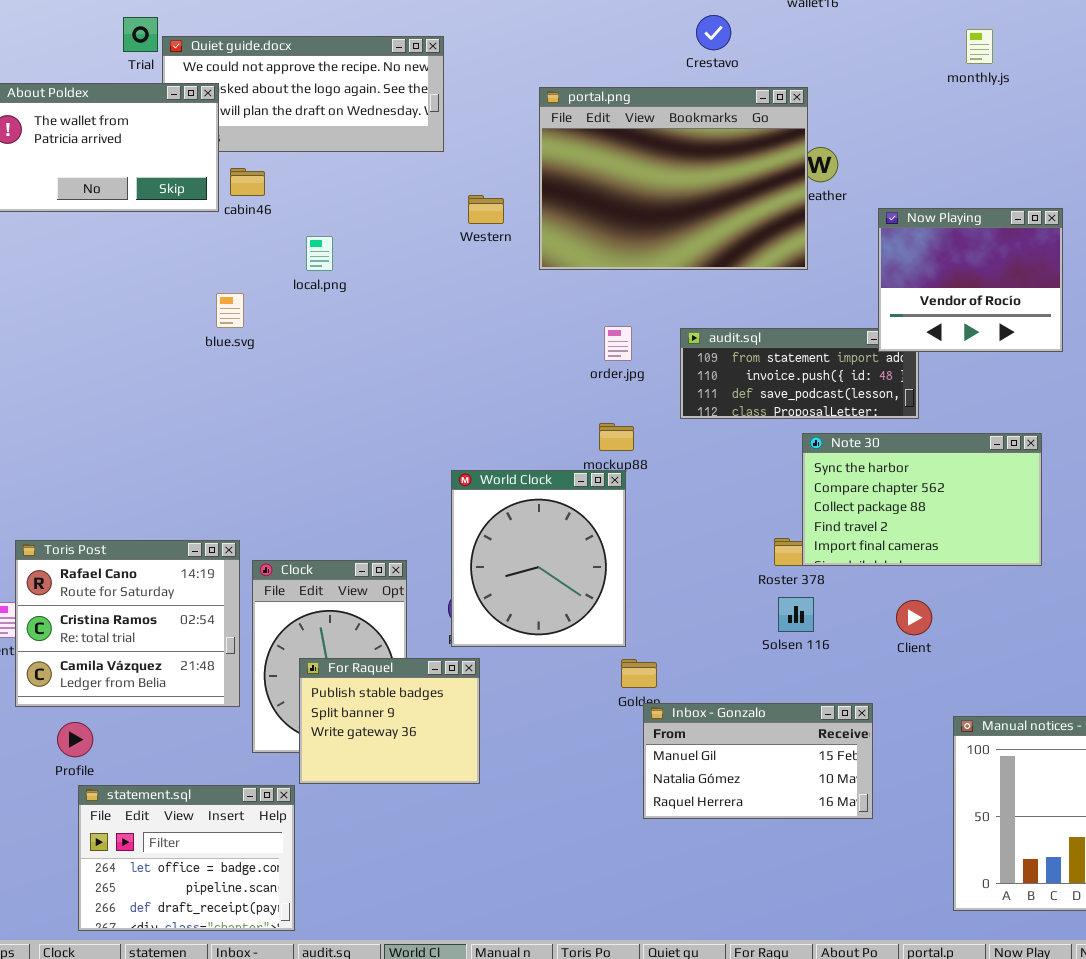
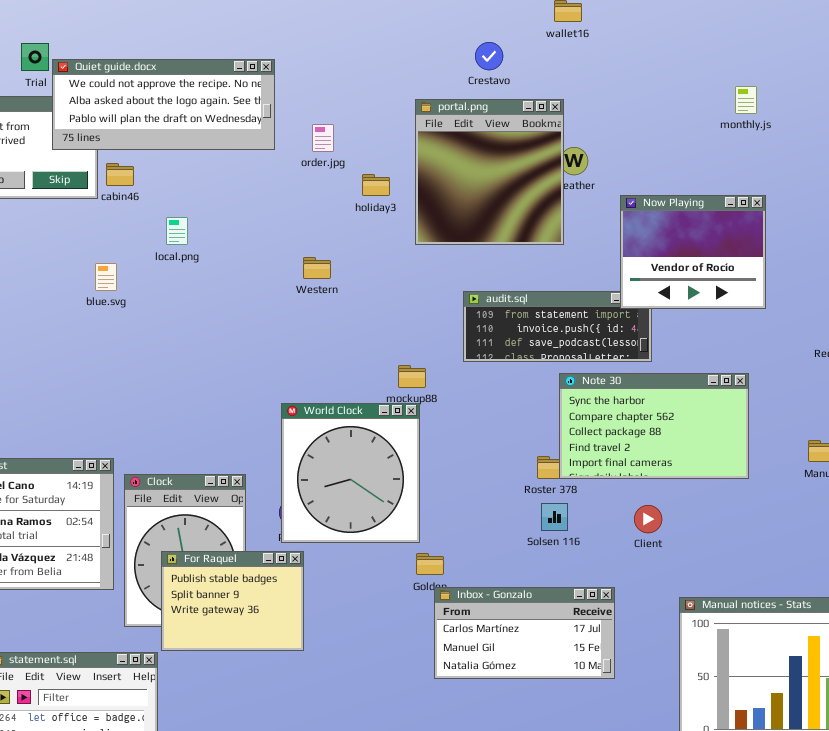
monthly.js: [966,29,993,64] -> [735,86,757,114], moved
Quiet guide.docx: [162,36,444,152] -> [52,59,275,150], raised
portal.png: [539,87,808,270] -> [415,99,564,245], resized
Western: [468,195,504,224] -> [303,257,331,279], moved
order.jpg: [604,326,632,361] -> [312,124,334,152], moved
Inbox - Gonzalo: [643,703,873,819] -> [434,587,615,679], scrolled up 1 row

